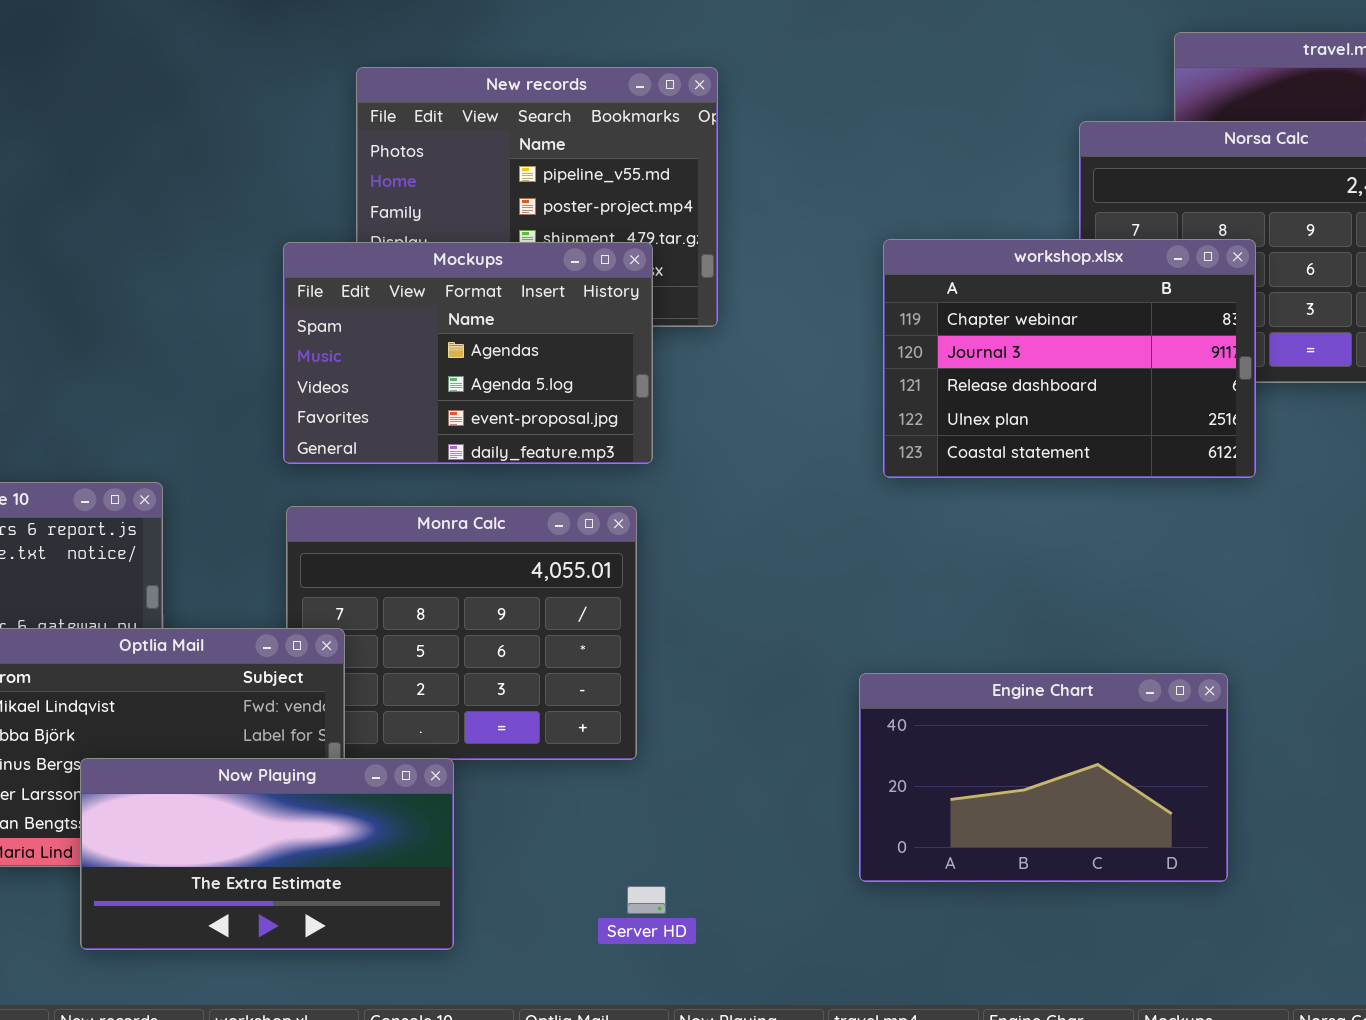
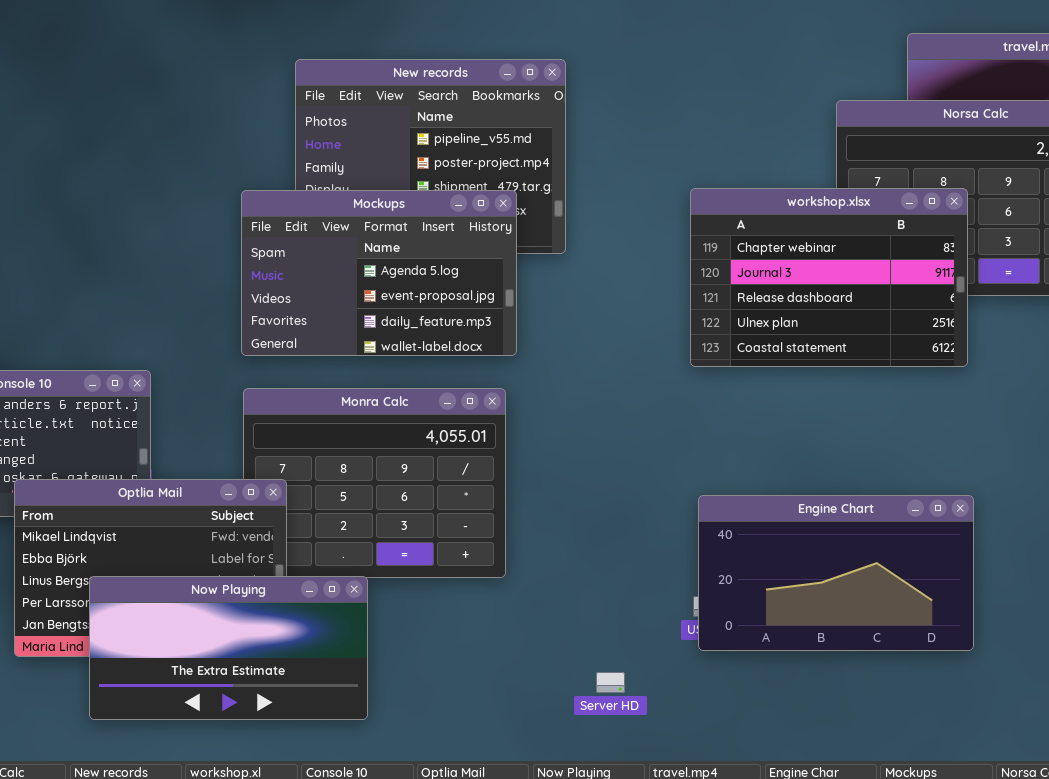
Mockups: [283,242,653,464] -> [241,190,517,356], scrolled down 1 row
Engine Chart: [859,673,1228,882] -> [698,495,974,651], moved
Server HD: [627,886,666,914] -> [596,672,625,693], moved

